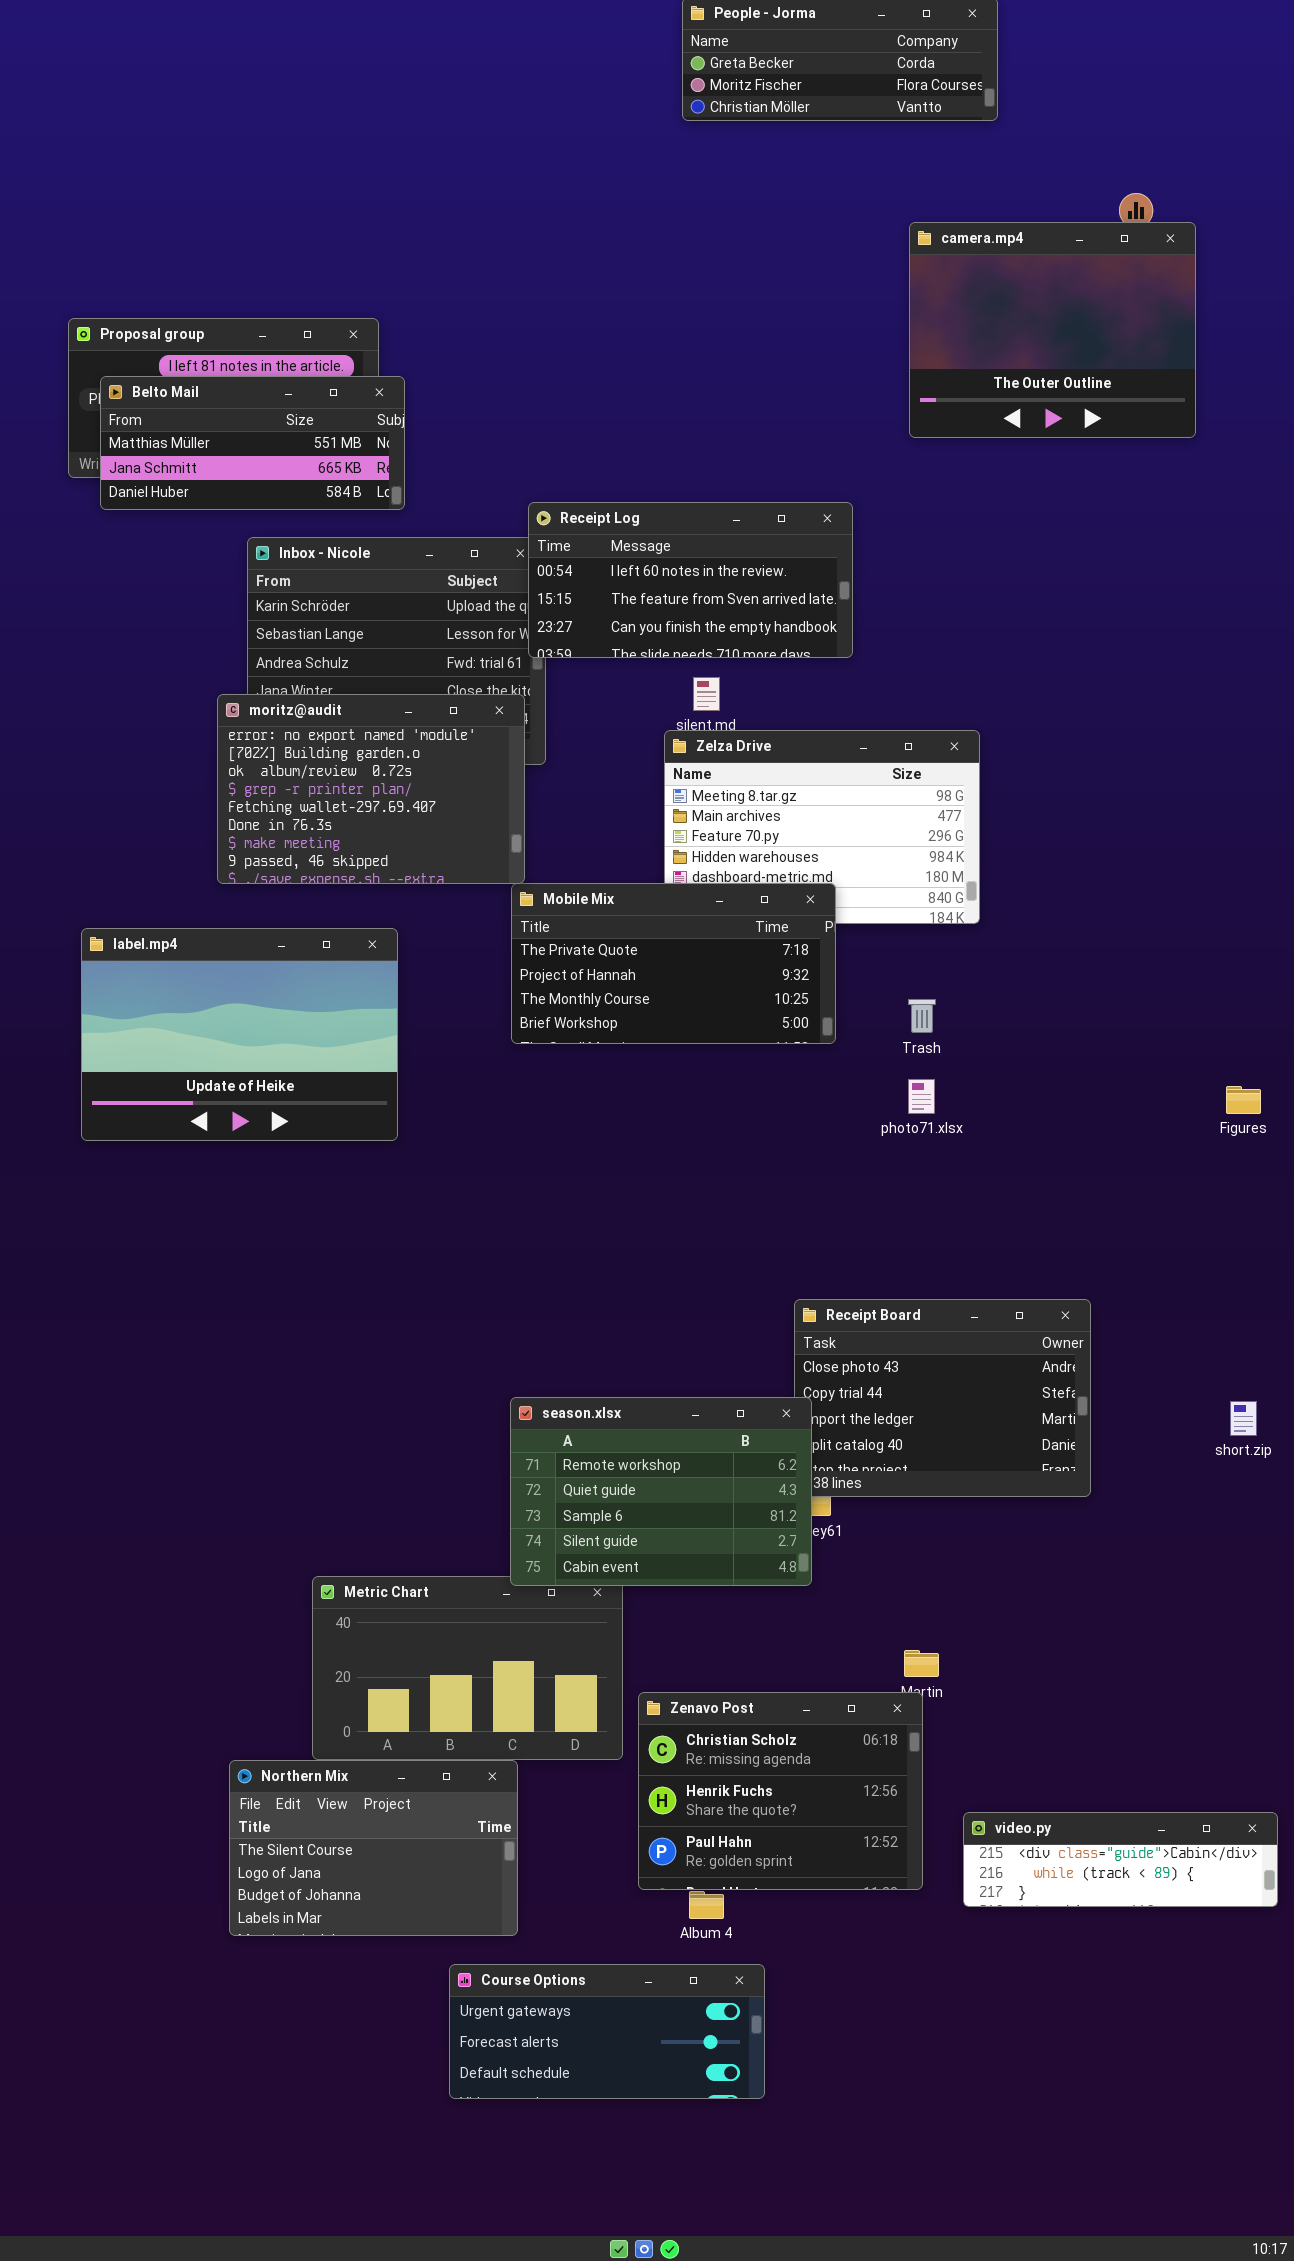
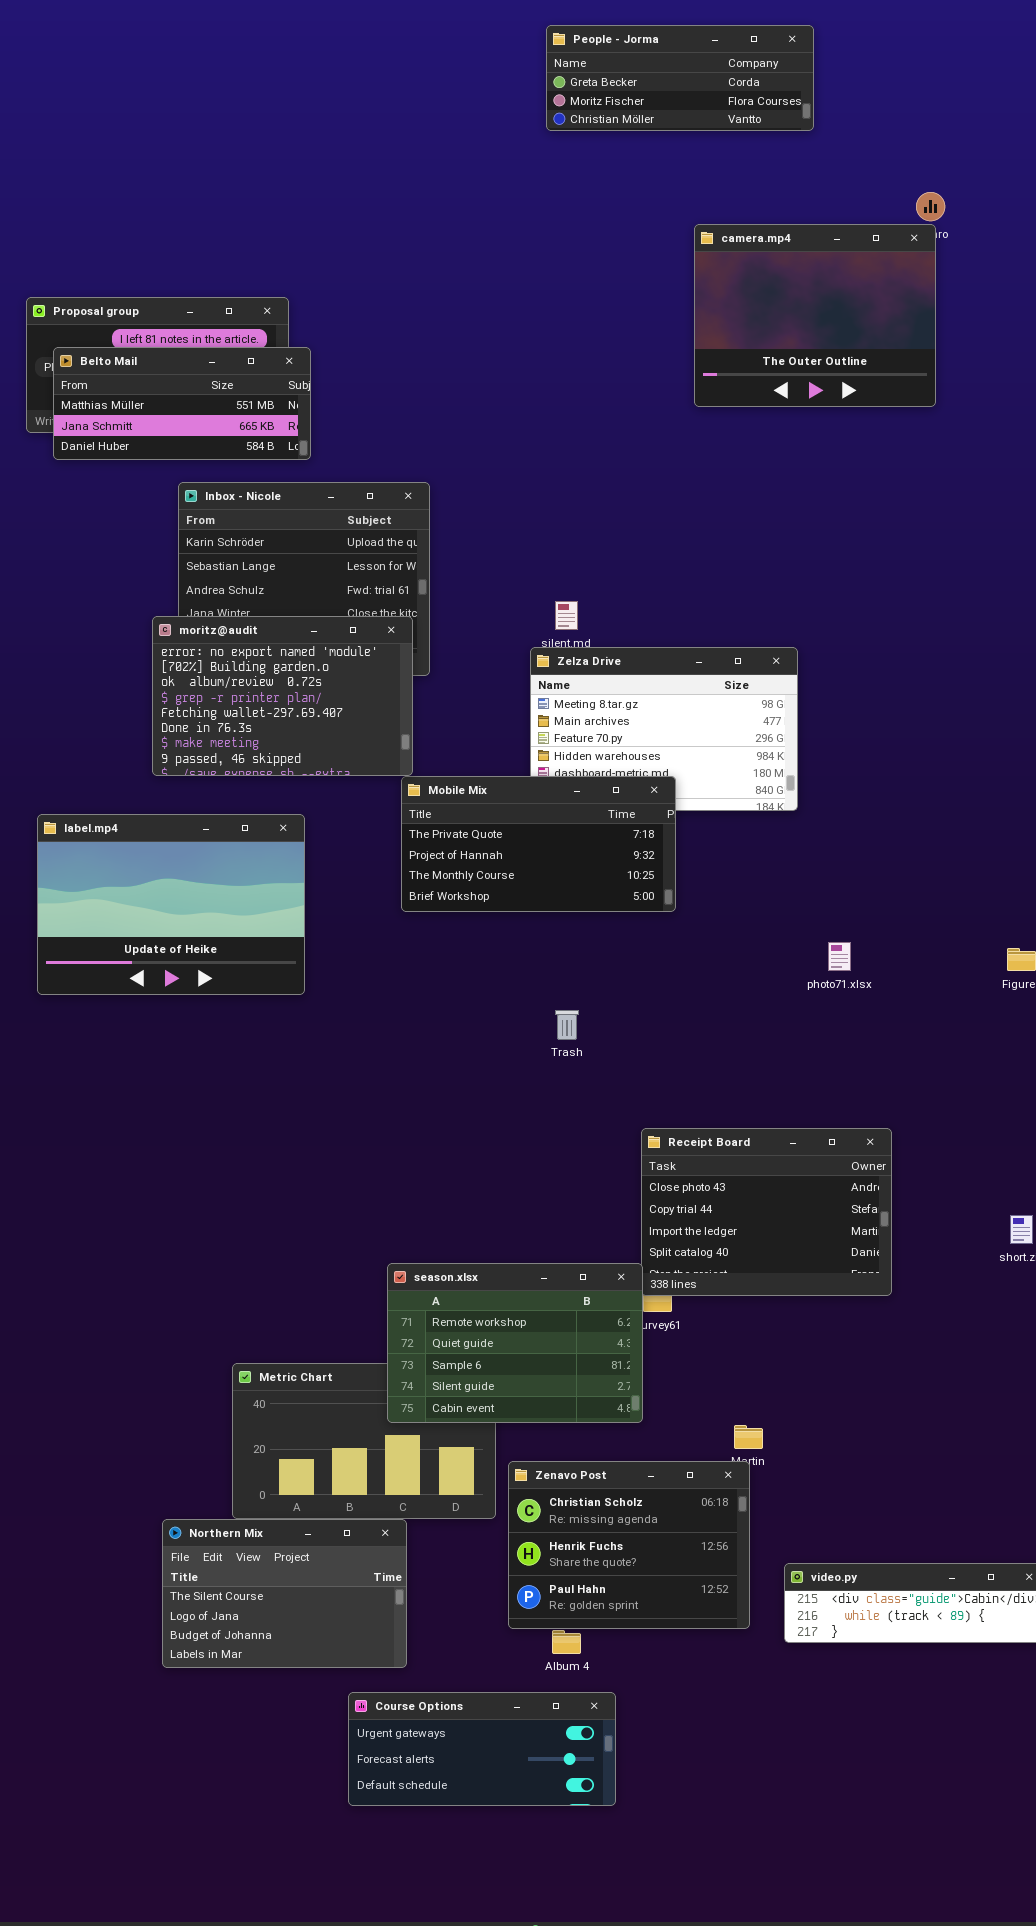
camera.mp4: [909,222,1196,438] -> [694,224,936,407], moved
Receipt Log: [528,502,853,658] -> none, closed
Trash: [908,999,936,1033] -> [555,1010,579,1040], moved
photo71.xlsx: [908,1079,935,1114] -> [828,942,851,971], moved
season.xlsx: [510,1397,812,1586] -> [387,1263,643,1423], moved

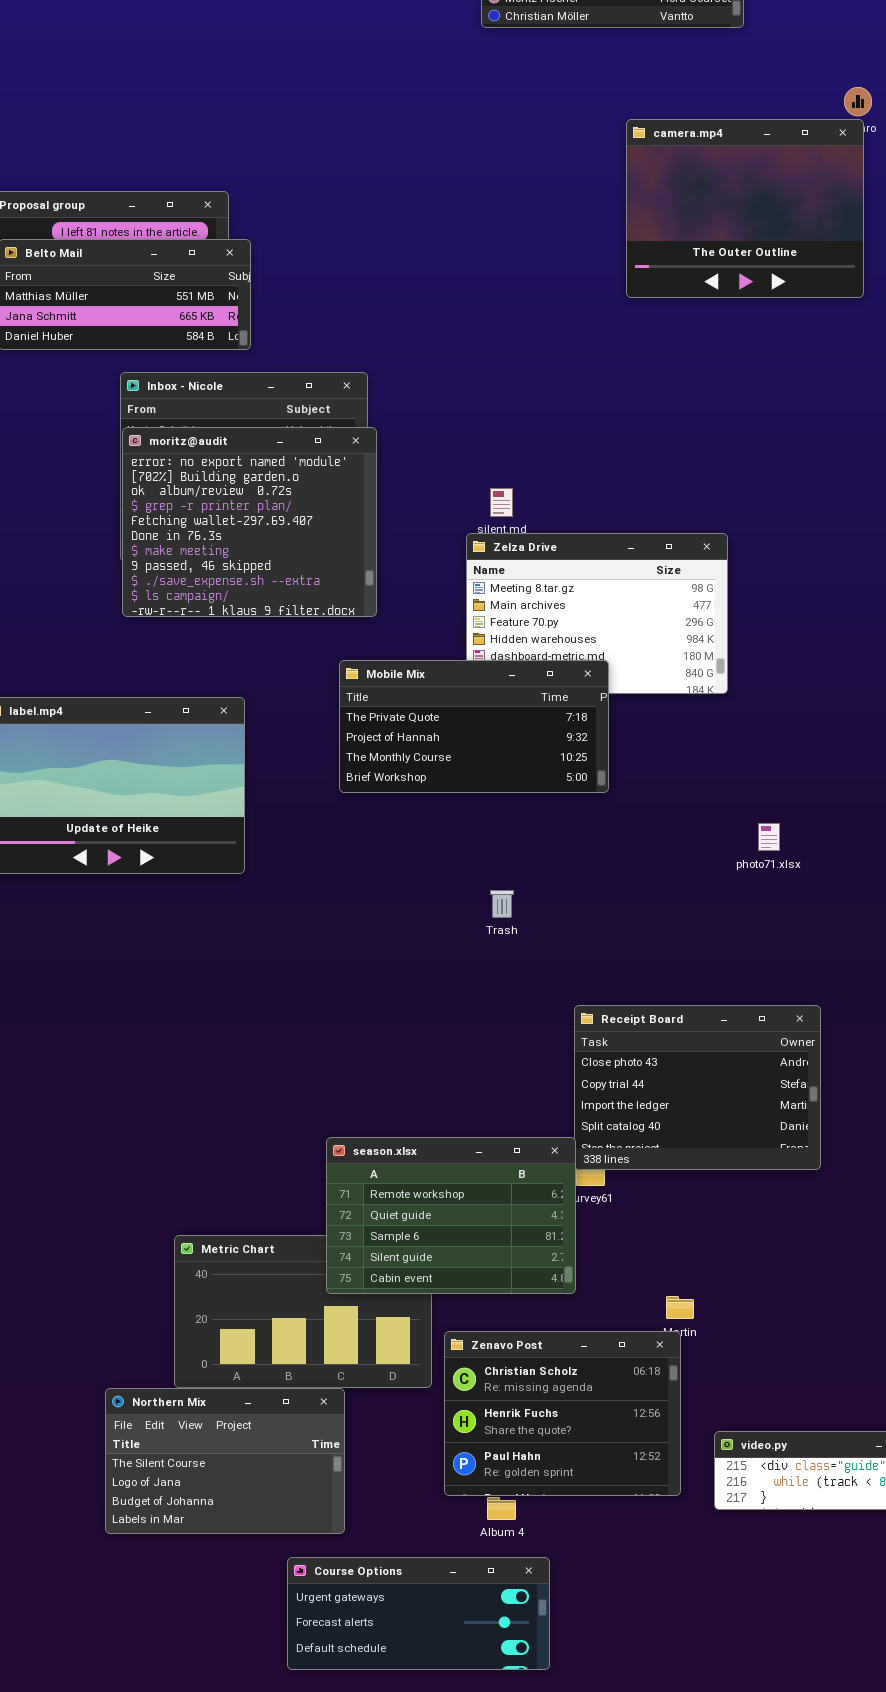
moritz@audit: [152,616,413,776] -> [122,427,377,617], moved, resized

